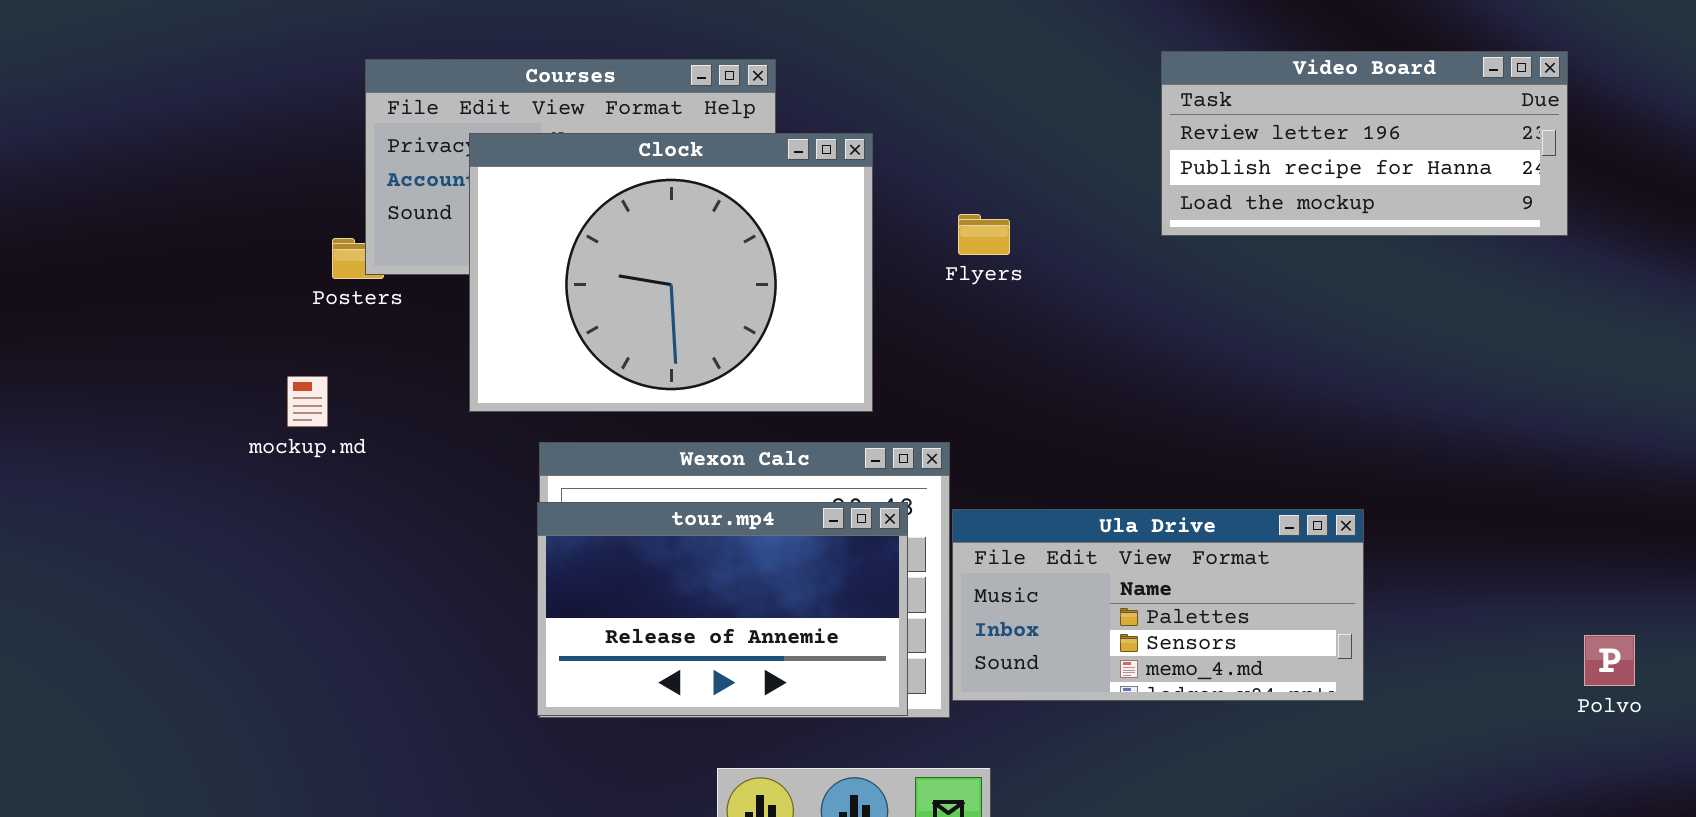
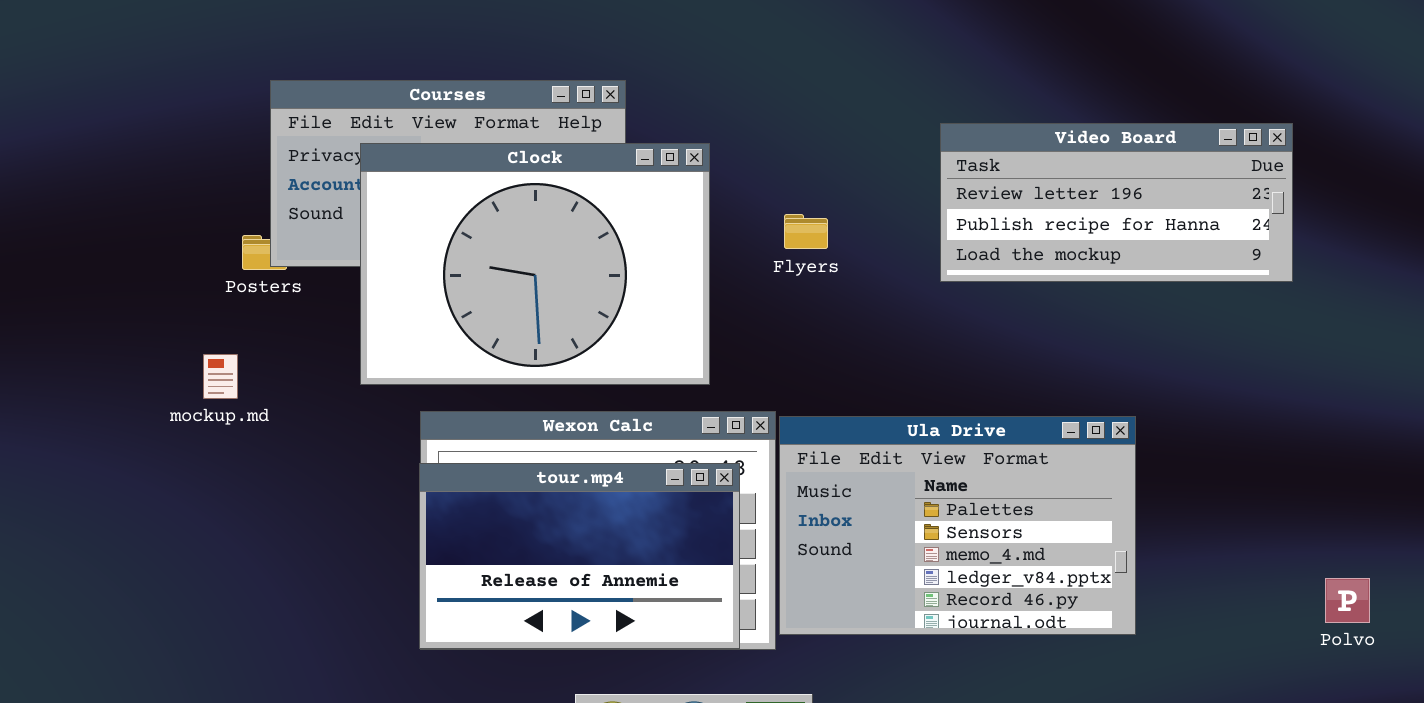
Video Board: [1161,51,1568,236] -> [940,123,1293,282], moved
Ula Drive: [952,509,1364,701] -> [779,416,1136,635], resized

